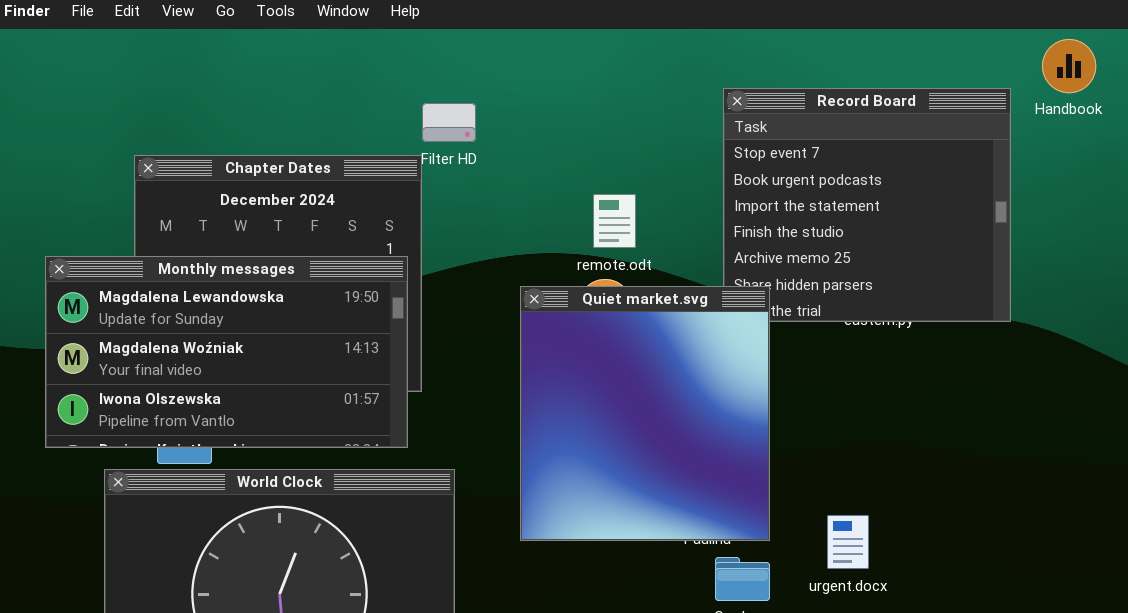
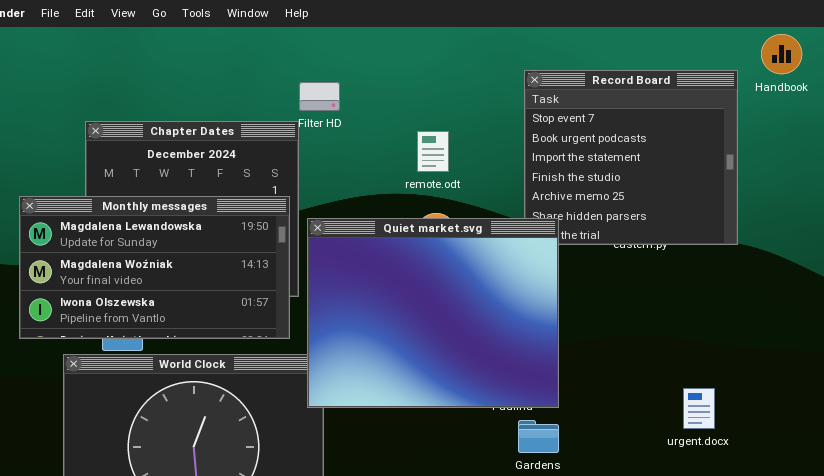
remote.odt: [593,194,636,248] -> [417,131,449,172], moved
Quiet market.svg: [520,286,770,541] -> [307,218,559,408], resized
urgent.docx: [827,515,869,569] -> [683,388,715,429], moved

